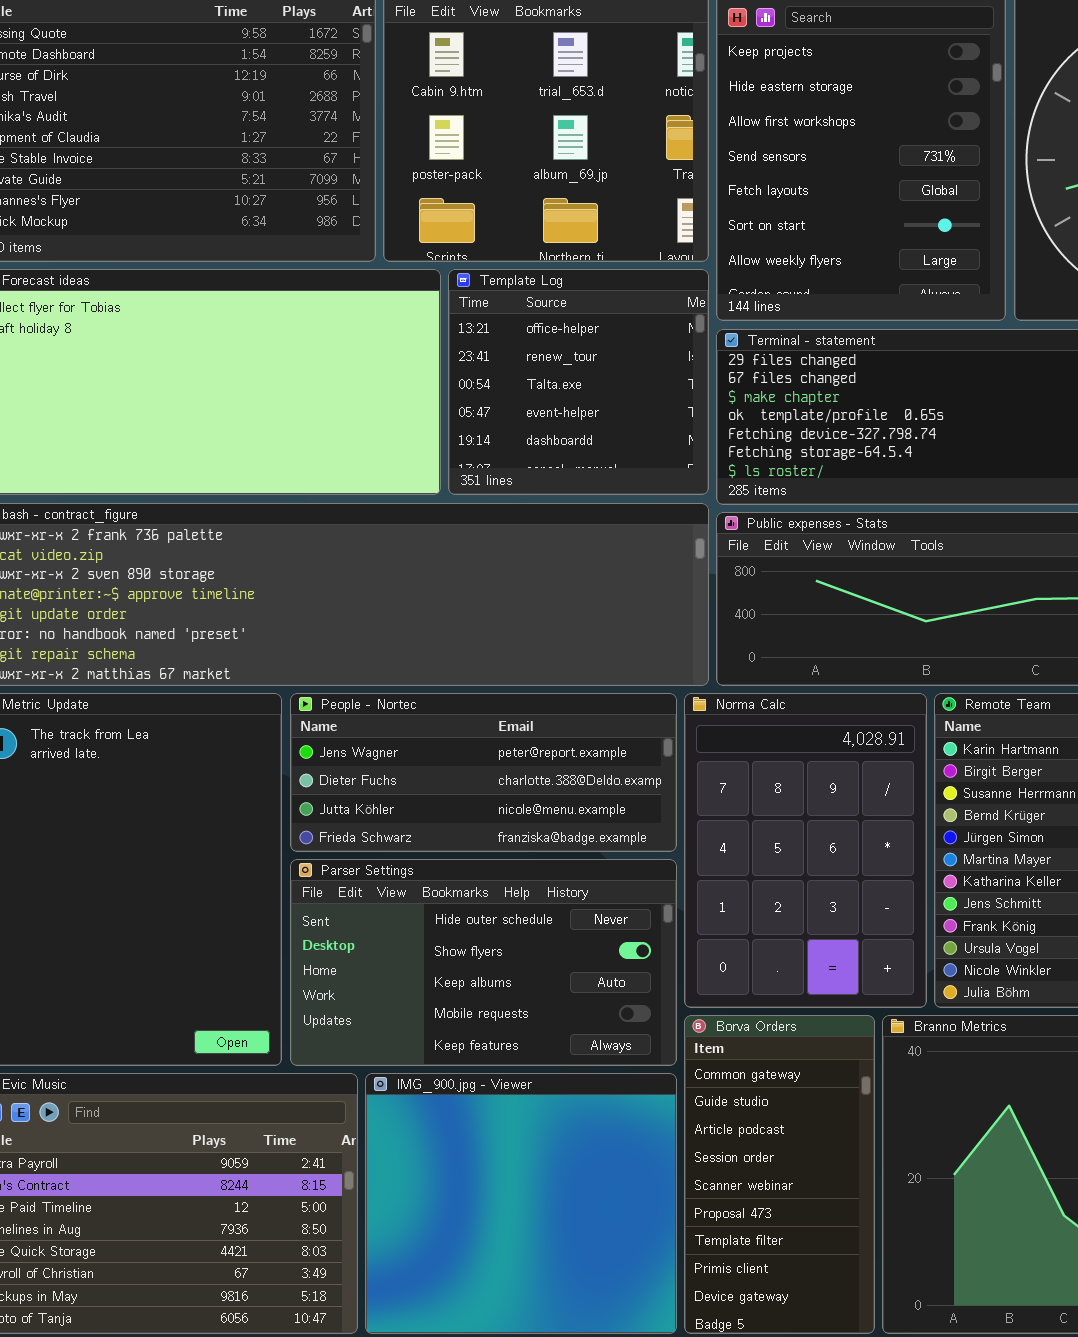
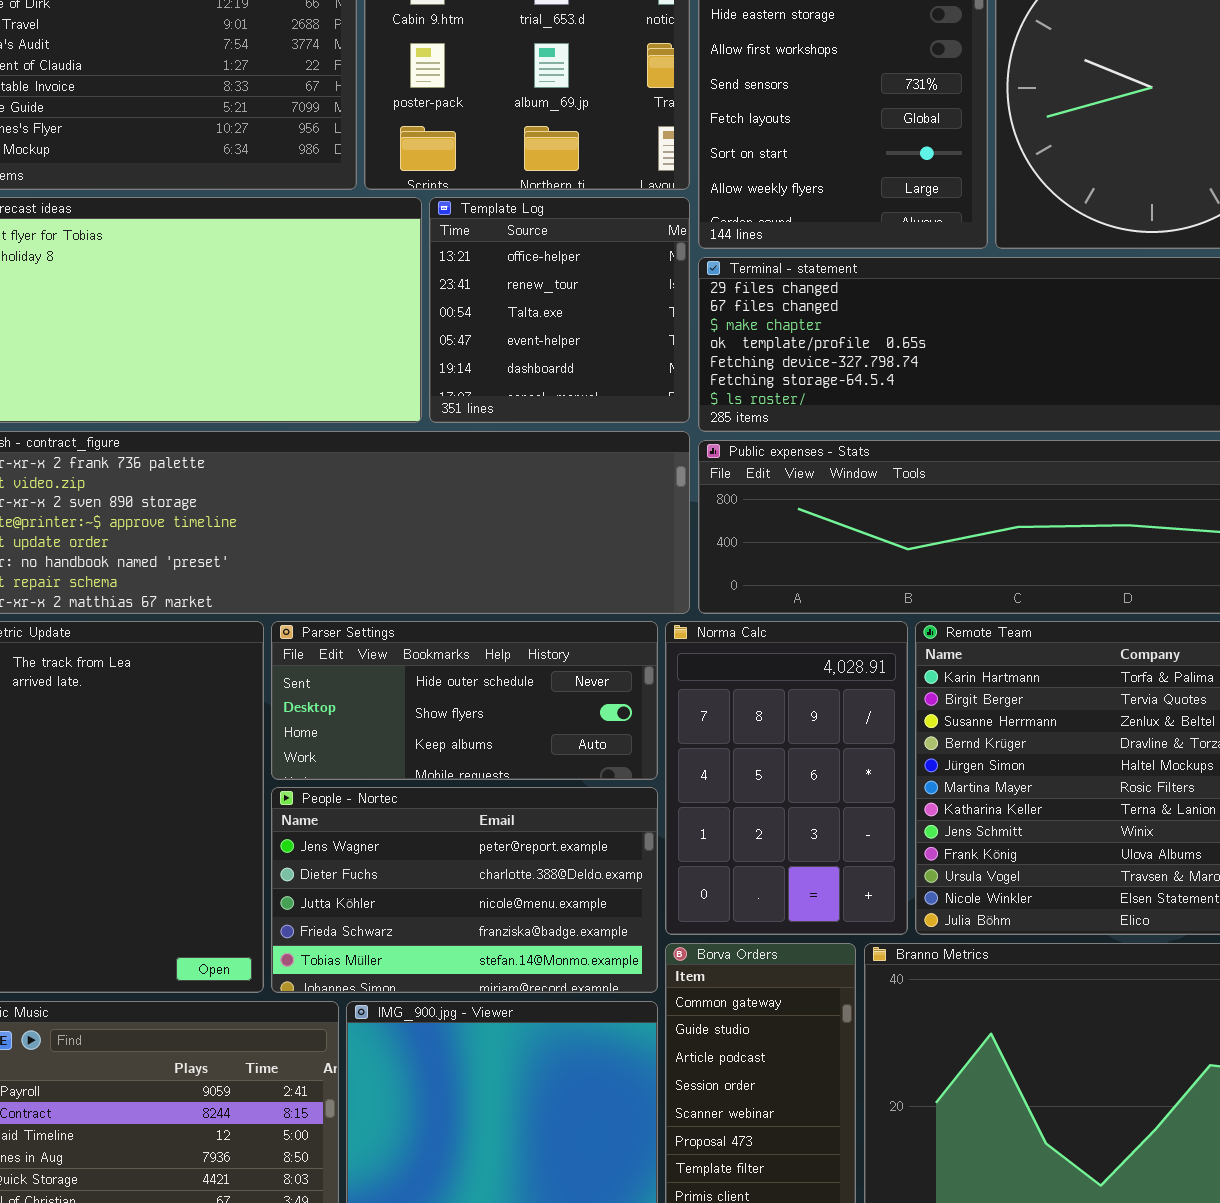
People - Nortec: [290,693,677,852] -> [271,787,658,993], moved, resized
Parser Settings: [290,859,677,1066] -> [271,621,658,780], moved, resized

